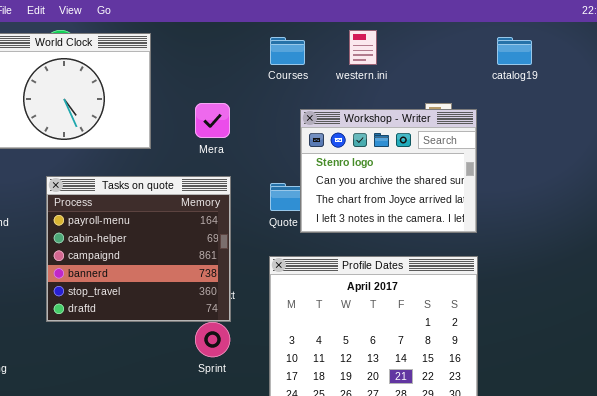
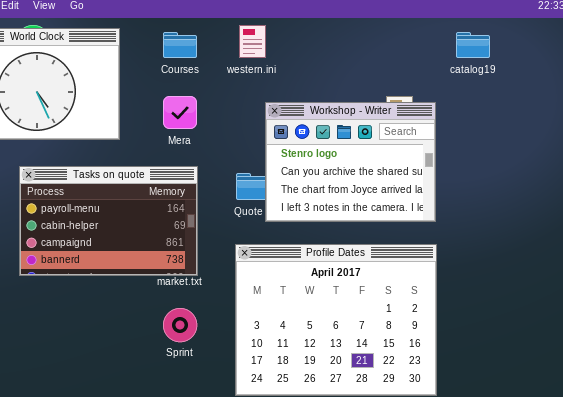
western.ini: [349,30,377,65] -> [239,25,266,58], moved
Courses: [270,37,305,65] -> [163,32,197,58], moved
Tasks on quote: [46,176,231,322] -> [19,166,198,276], resized

